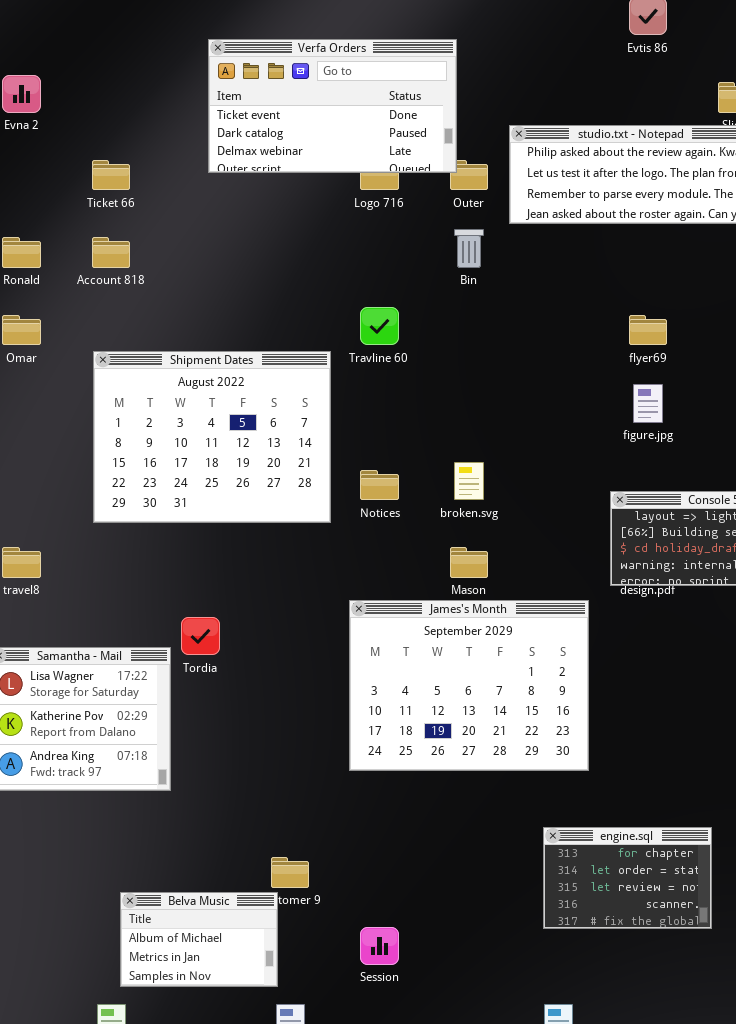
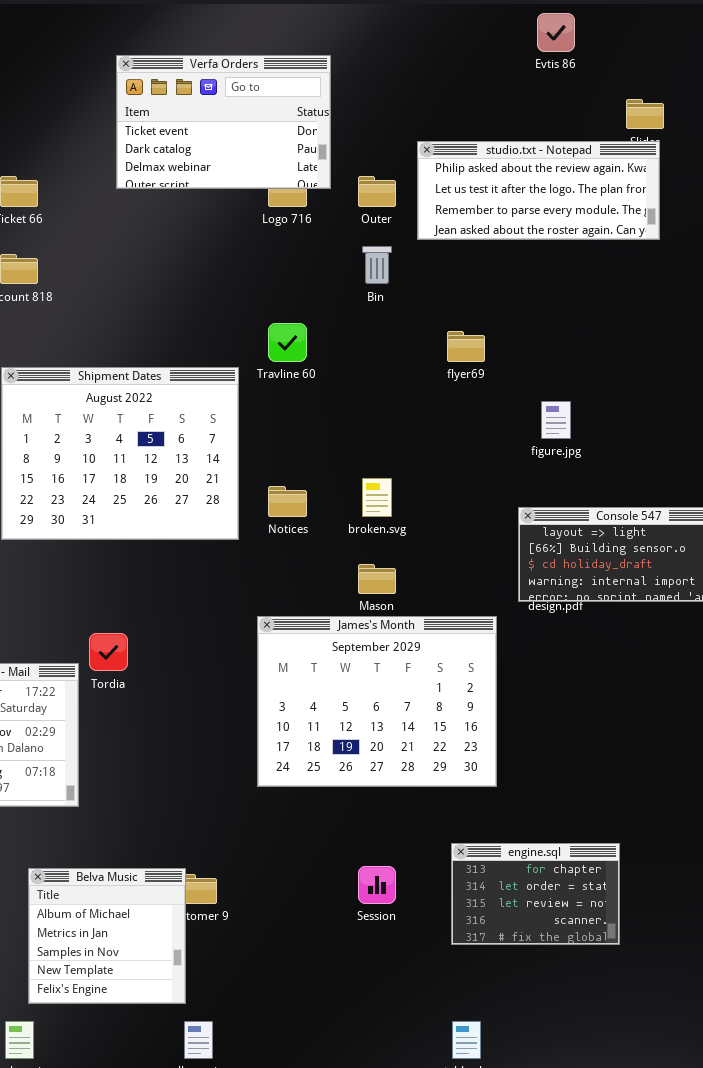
Verfa Orders: [208,39,457,173] -> [116,55,331,189], resized
flyer69: [629,315,667,345] -> [447,331,485,362], moved
Belva Music: [120,892,278,987] -> [28,868,186,1004], resized
Session: [360,927,399,965] -> [358,866,396,904], moved

